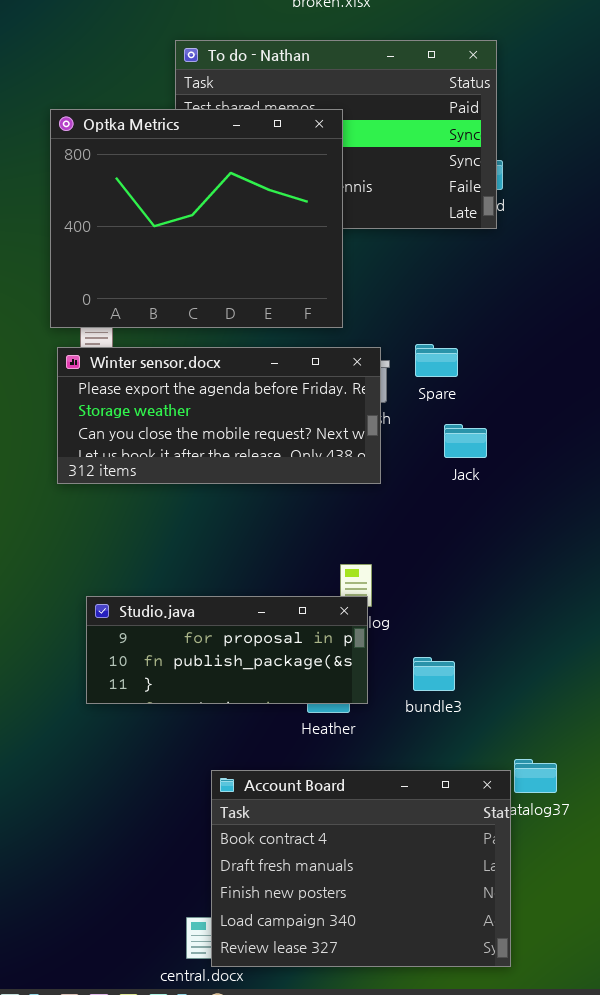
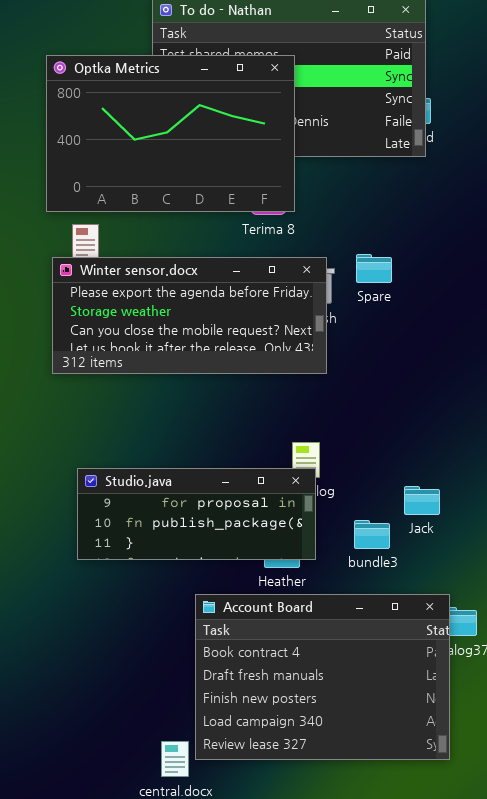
Optka Metrics: [50,109,343,328] -> [46,55,295,212], resized
Jack: [444,424,487,458] -> [404,486,440,515], moved
Account Board: [211,770,511,967] -> [195,594,450,760], moved

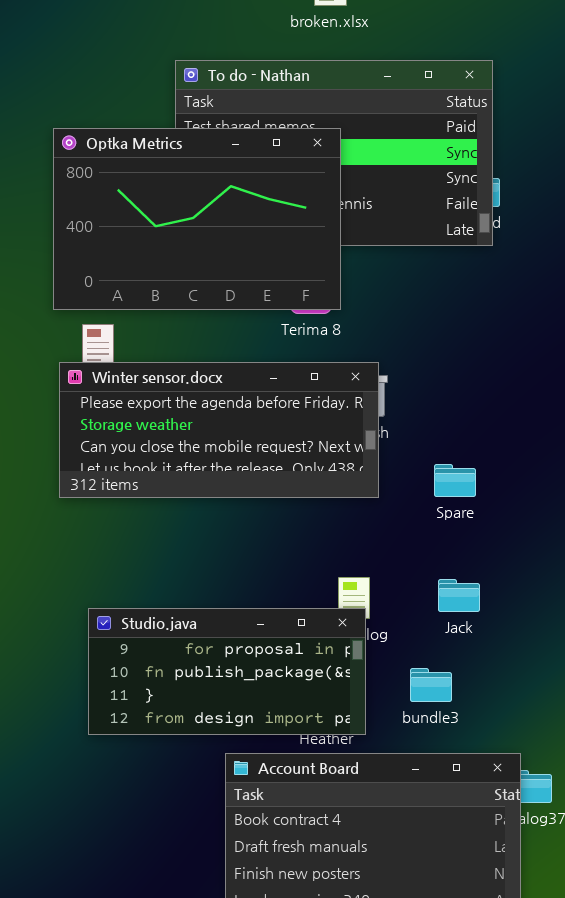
Spare: [356,254,392,283] -> [434,464,476,497], moved
Studio.java: [77,468,316,560] -> [88,608,366,735], resized
Jack: [404,486,440,515] -> [438,579,480,612], moved

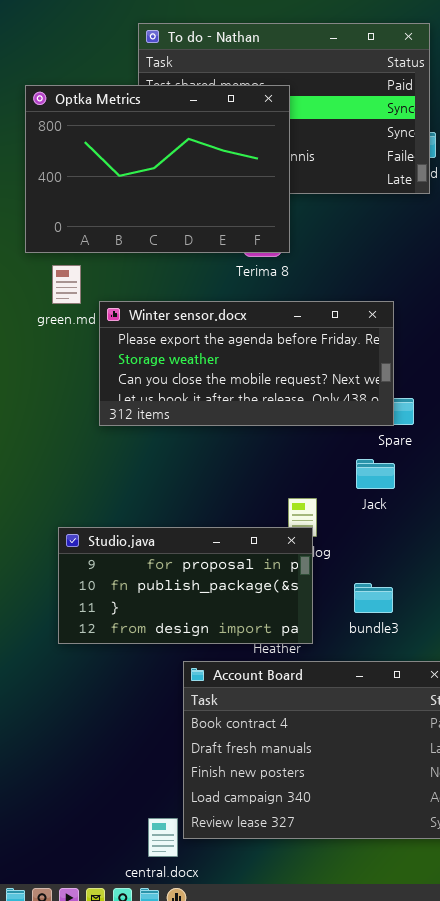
Winter sensor.docx: [59,362,379,498] -> [99,301,394,426], moved
Jack: [438,579,480,612] -> [356,459,395,489], moved

